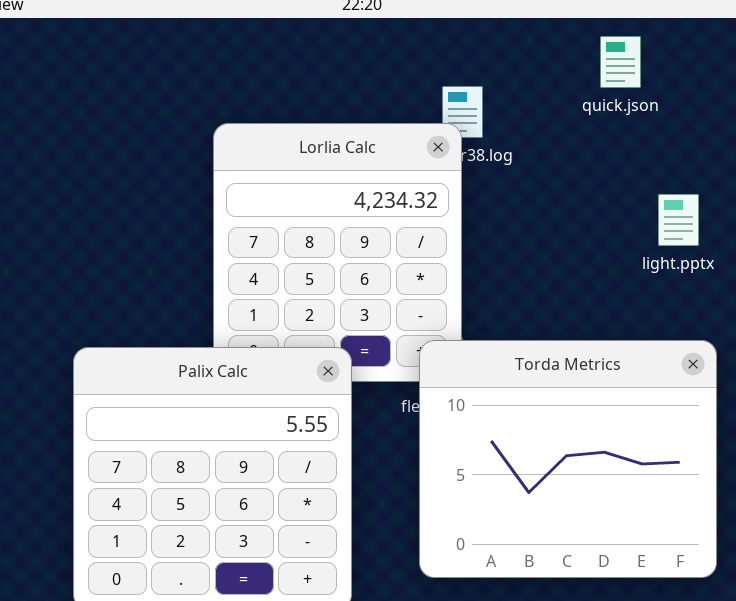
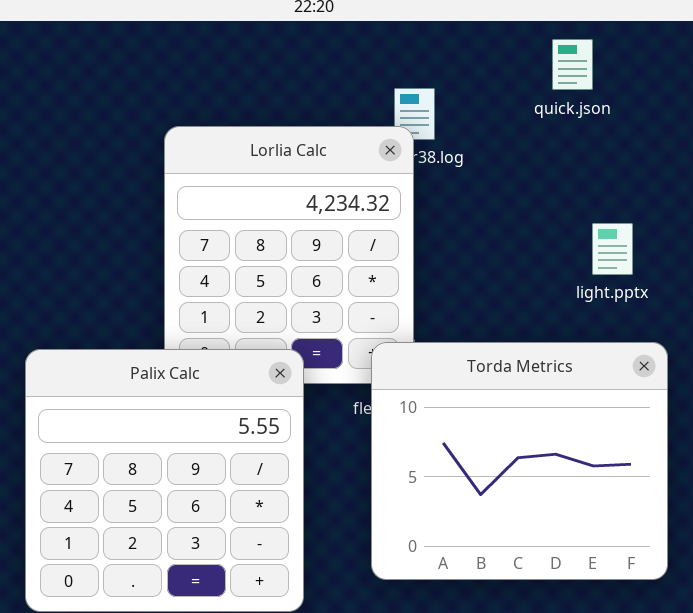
light.pptx: [658,194,699,246] -> [592,223,633,275], moved

